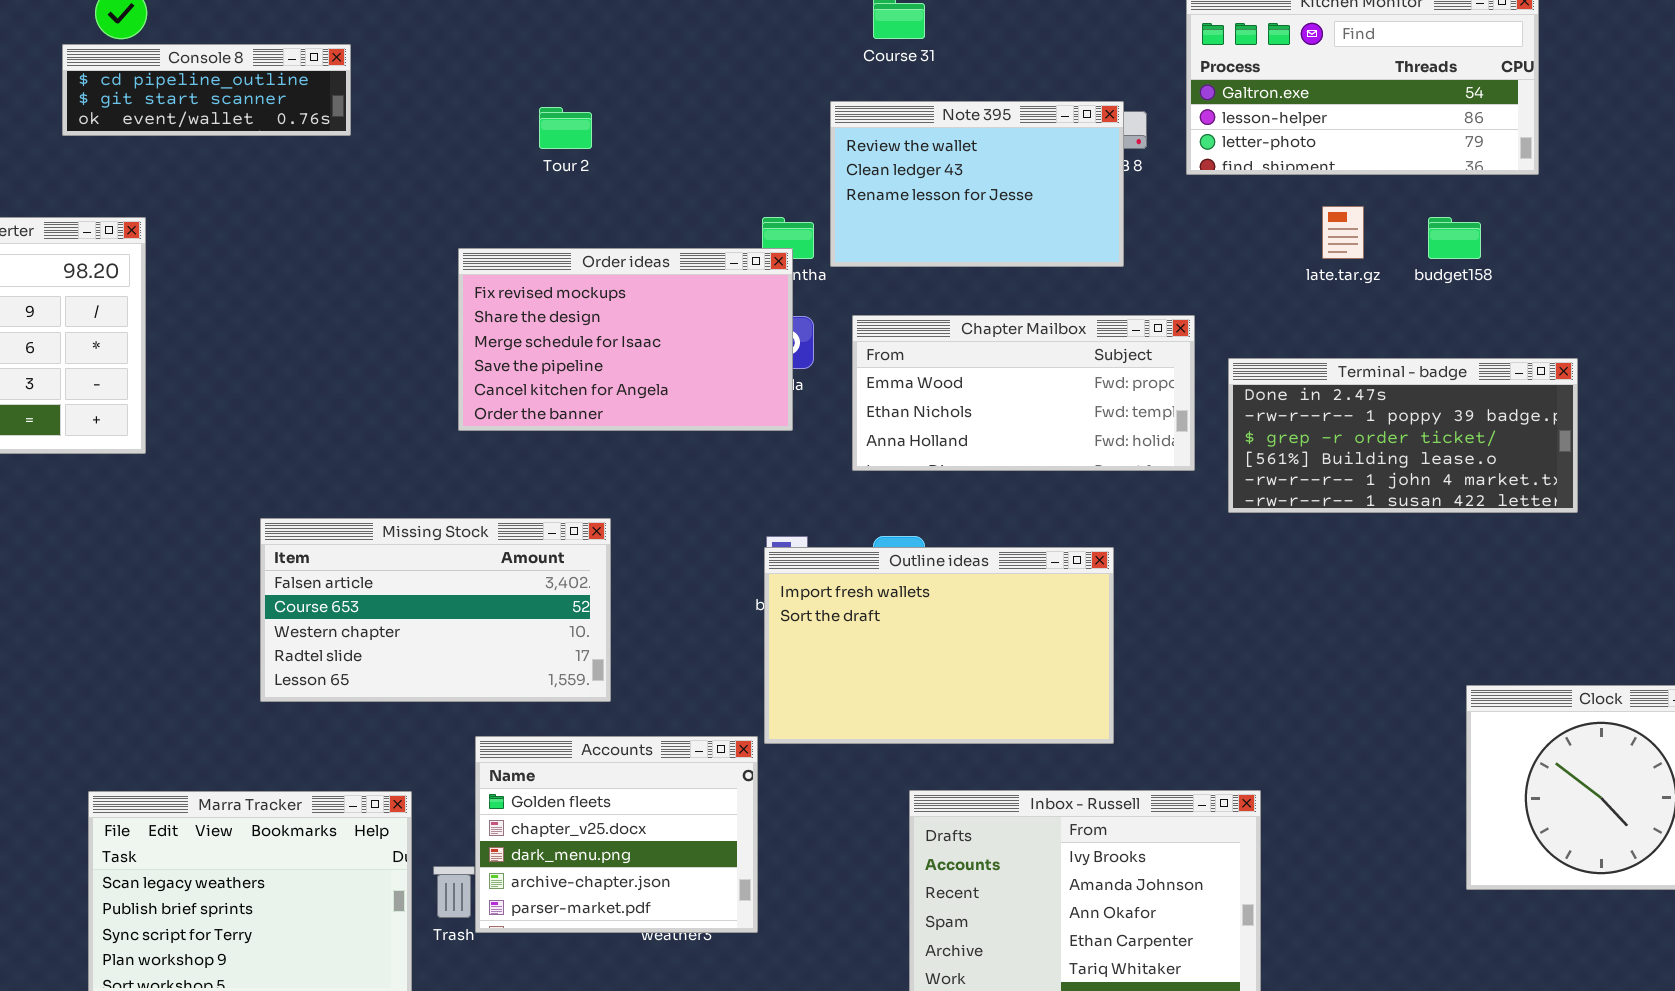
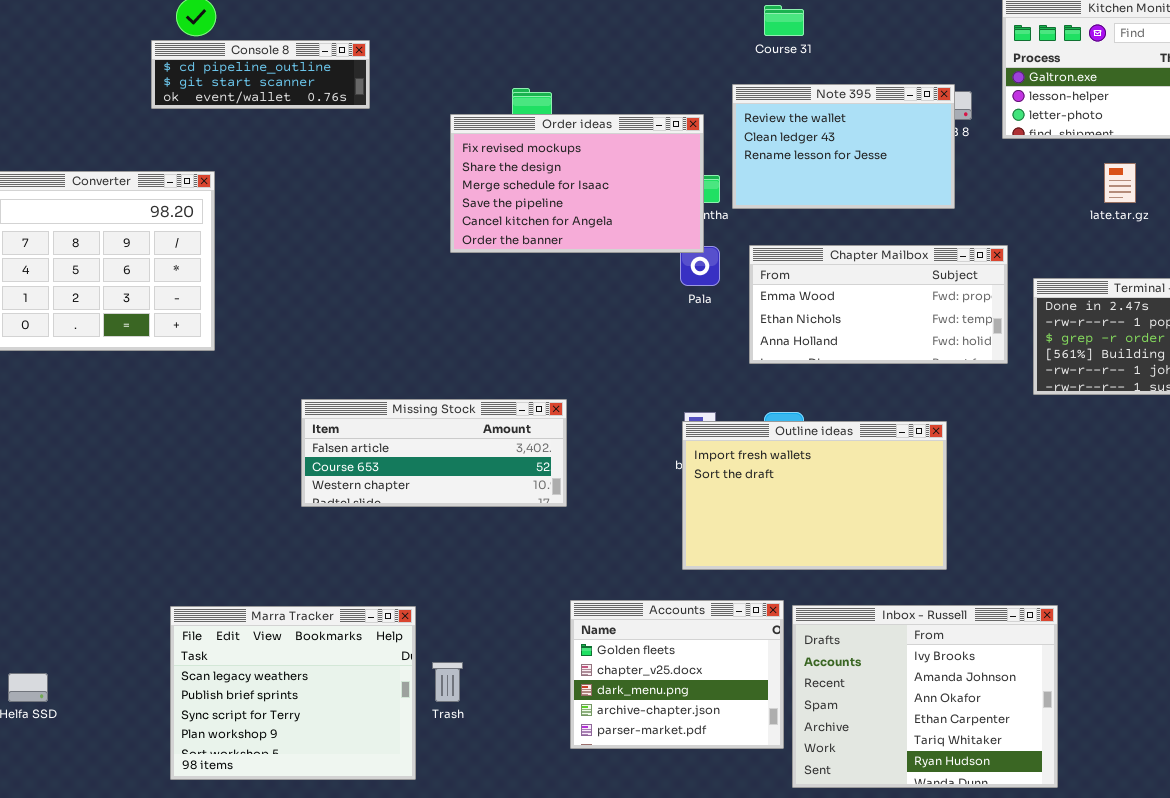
Order ideas: [458,248,793,431] -> [450,114,704,253], moved
Missing Stock: [260,518,611,702] -> [301,399,567,507], resized
Accounts: [475,736,758,933] -> [570,600,784,749], moved

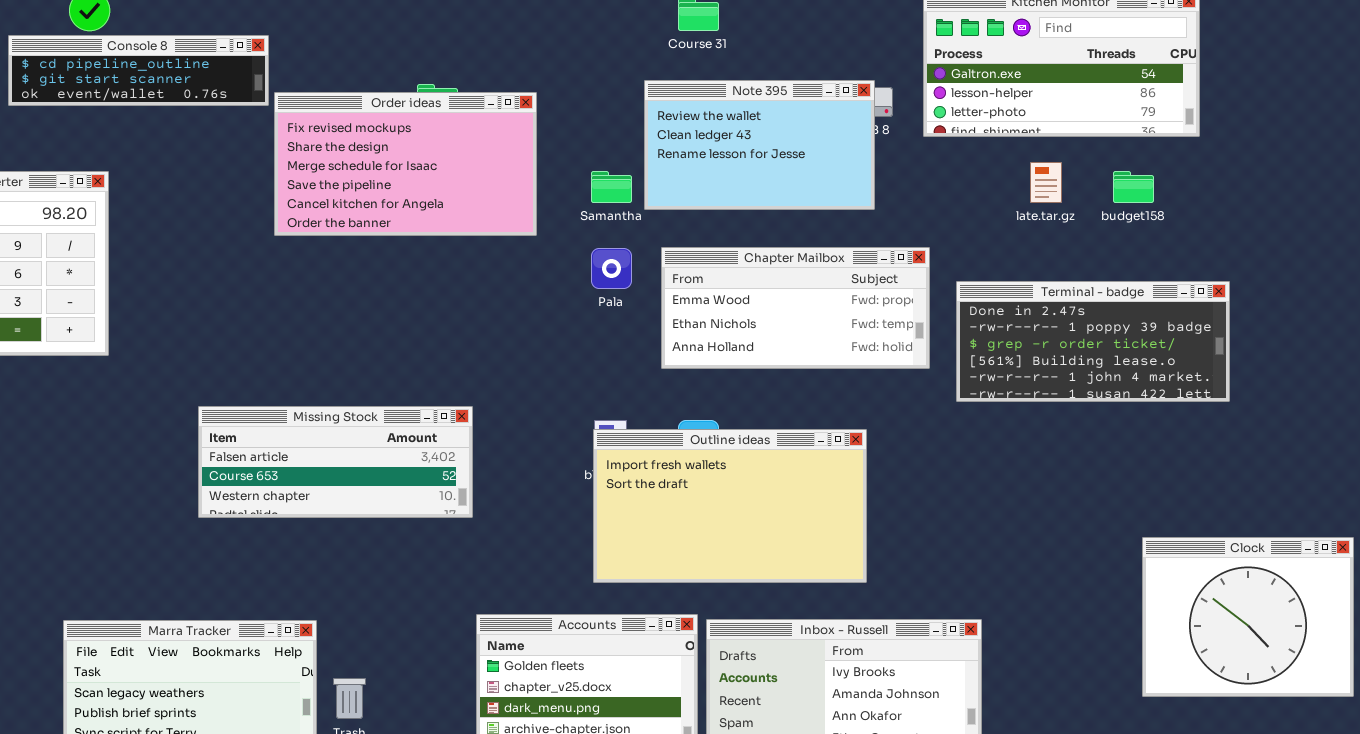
Console 8: [151,40,370,109] -> [8,35,269,106], resized
Order ideas: [450,114,704,253] -> [274,92,537,236], moved

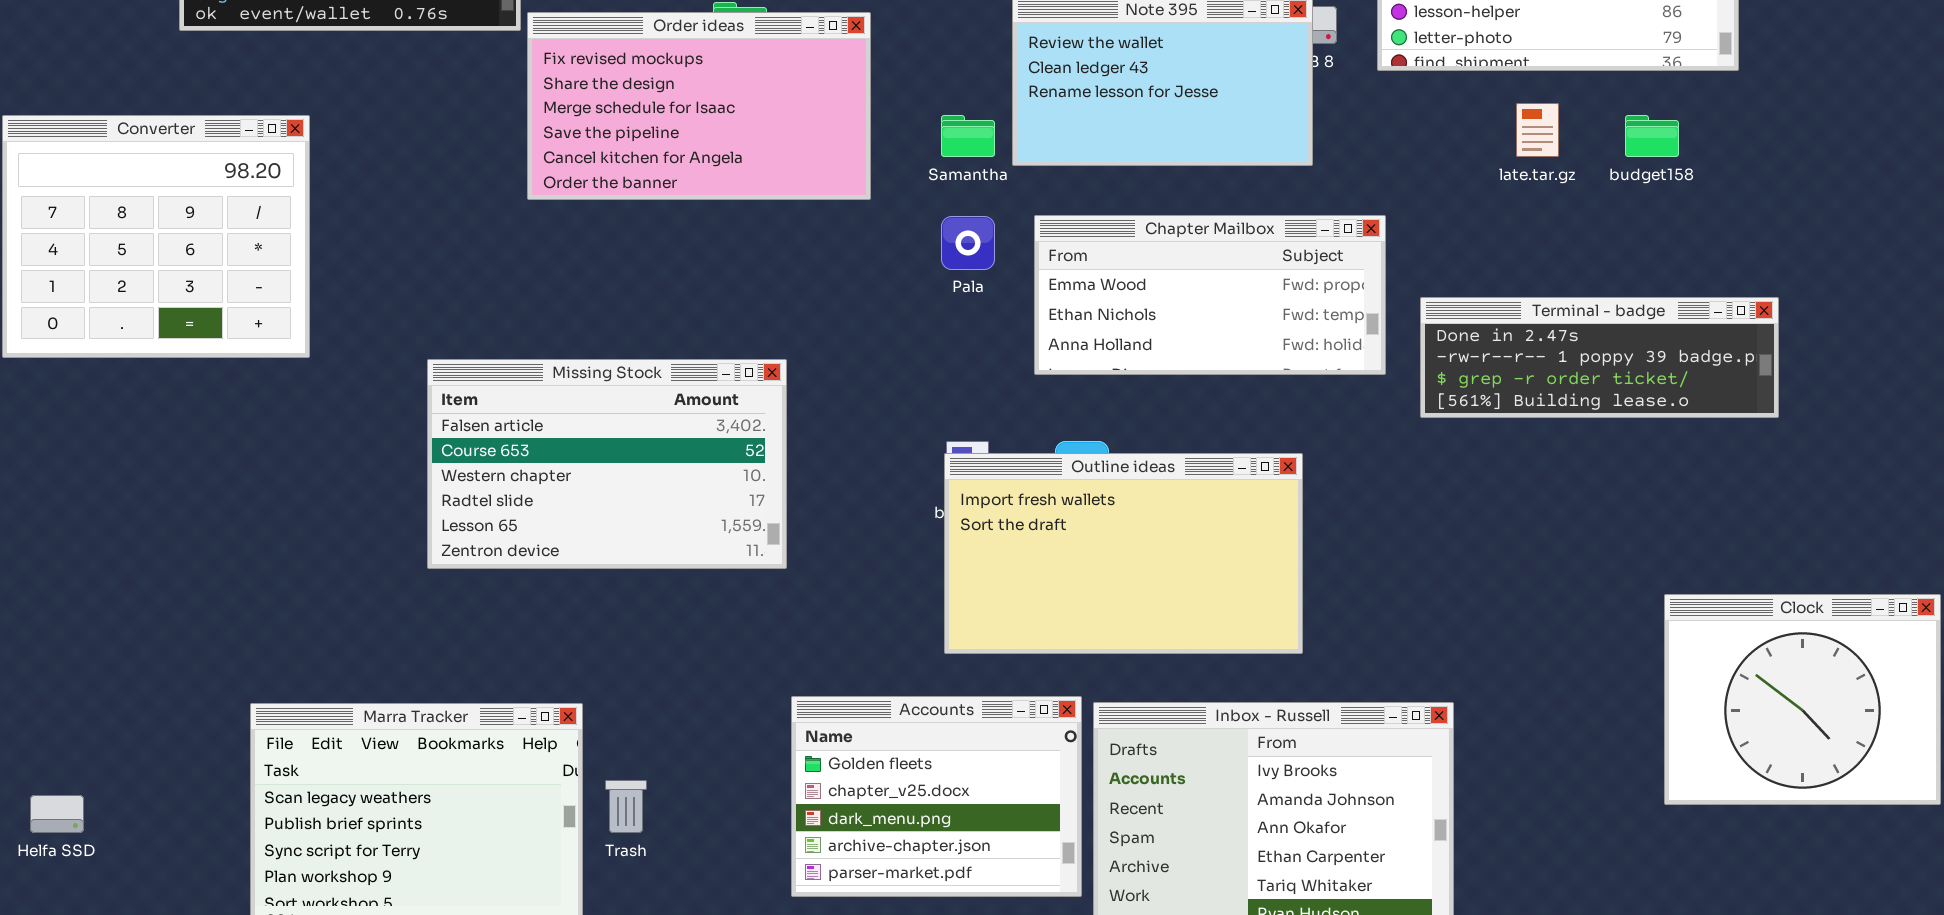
Terminal - badge: [956,281,1230,402] -> [1420,297,1779,418], resized
Missing Stock: [198,406,473,518] -> [427,359,787,569], resized

